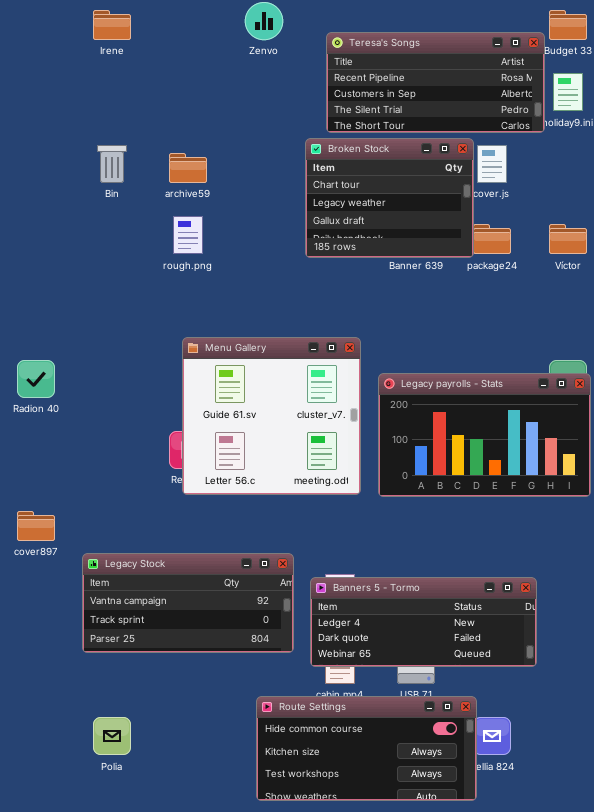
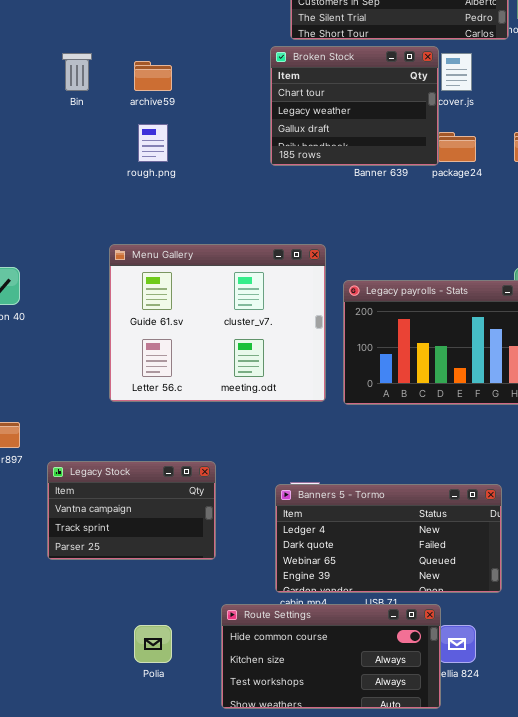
Menu Gallery: [182,337,361,495] -> [109,244,326,402], resized
Legacy Stock: [82,553,294,653] -> [47,461,216,560], resized
Banners 5 - Tormo: [310,577,537,667] -> [275,484,502,593], resized
Polia: [93,717,131,755] -> [134,625,172,663], moved

